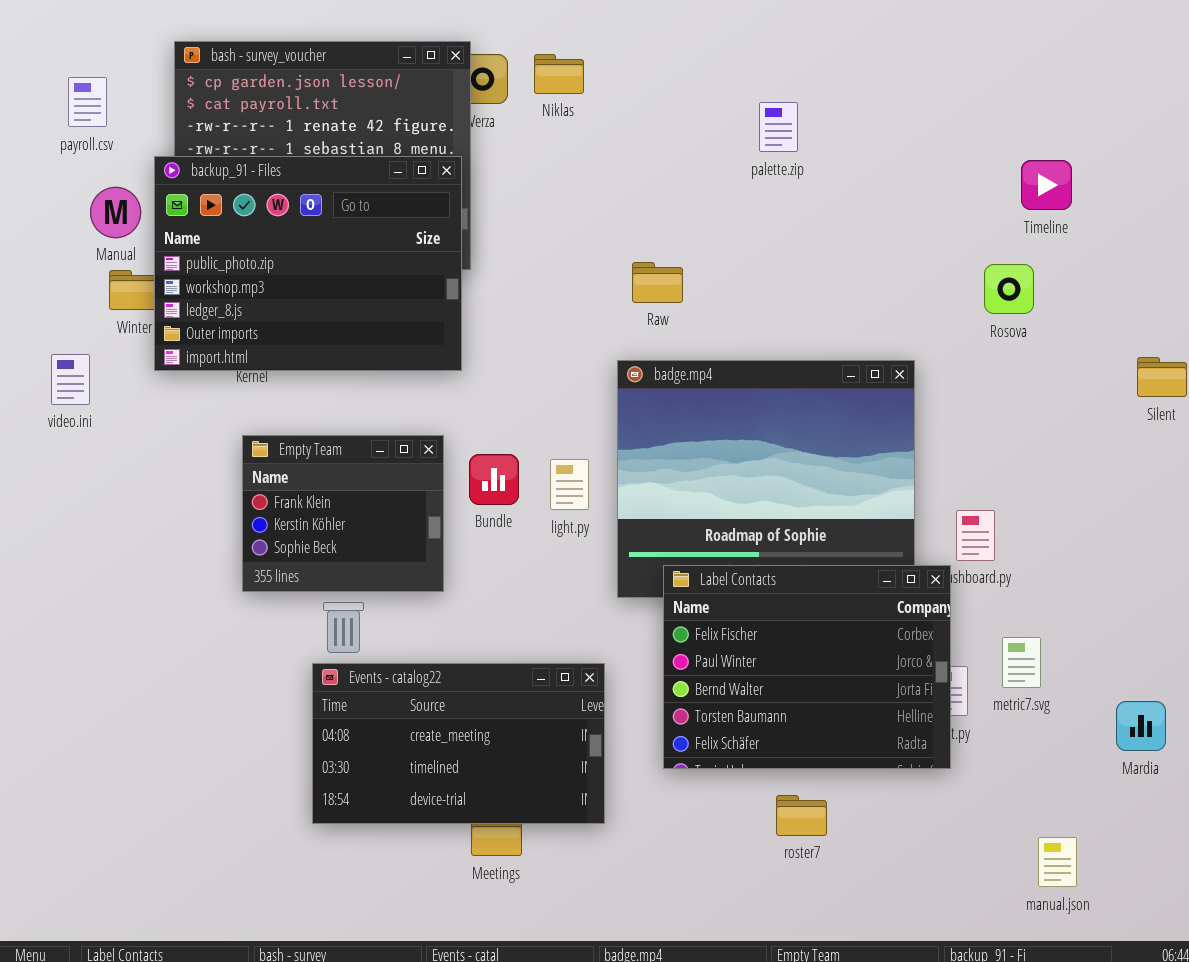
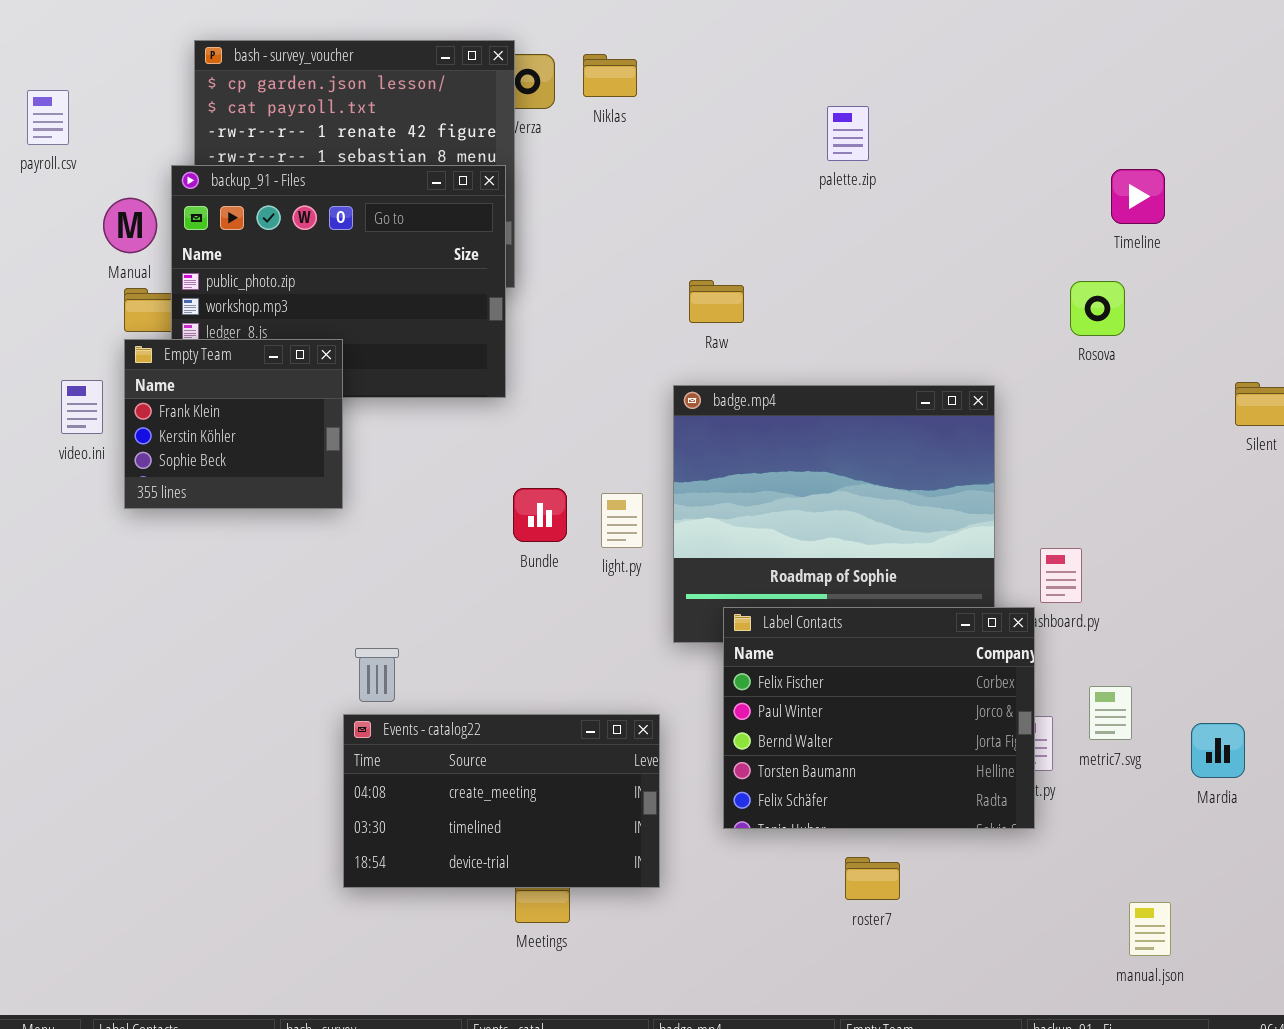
payroll.csv: [68,77,107,127] -> [27,90,69,145], moved
Empty Team: [242,435,444,592] -> [124,339,343,509], moved
Mardia: [1116,701,1166,751] -> [1191,723,1245,778], moved

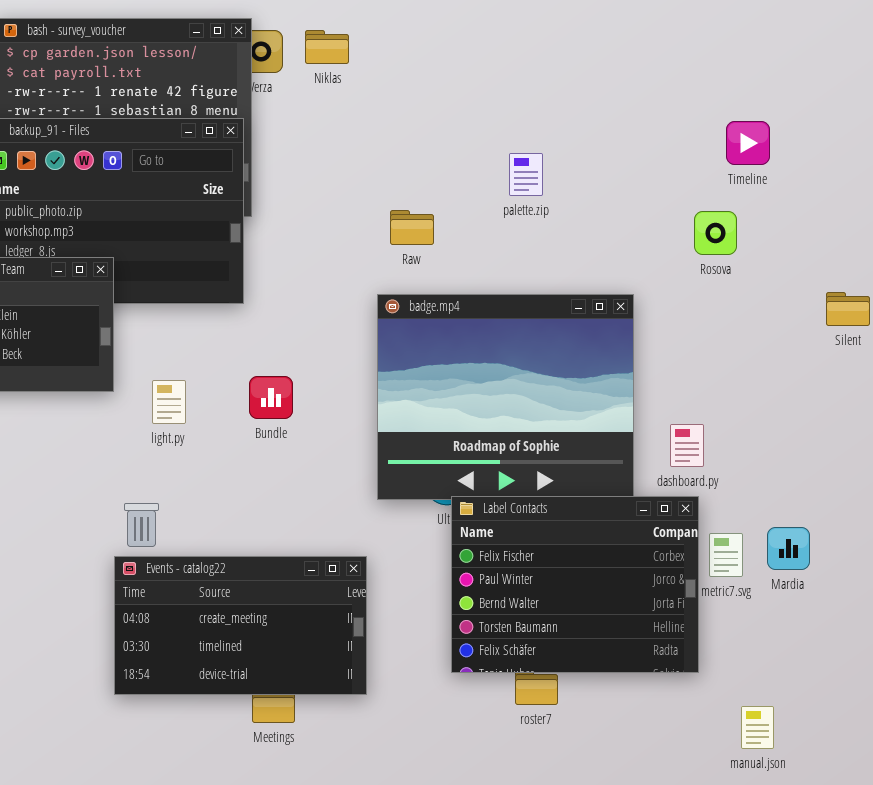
palette.zip: [827,106,869,161] -> [509,153,543,196], moved
light.py: [601,493,643,548] -> [152,380,186,424], moved
Label Contacts: [723,607,1035,829] -> [451,496,699,673], moved
Mardia: [1191,723,1245,778] -> [767,527,810,570], moved

